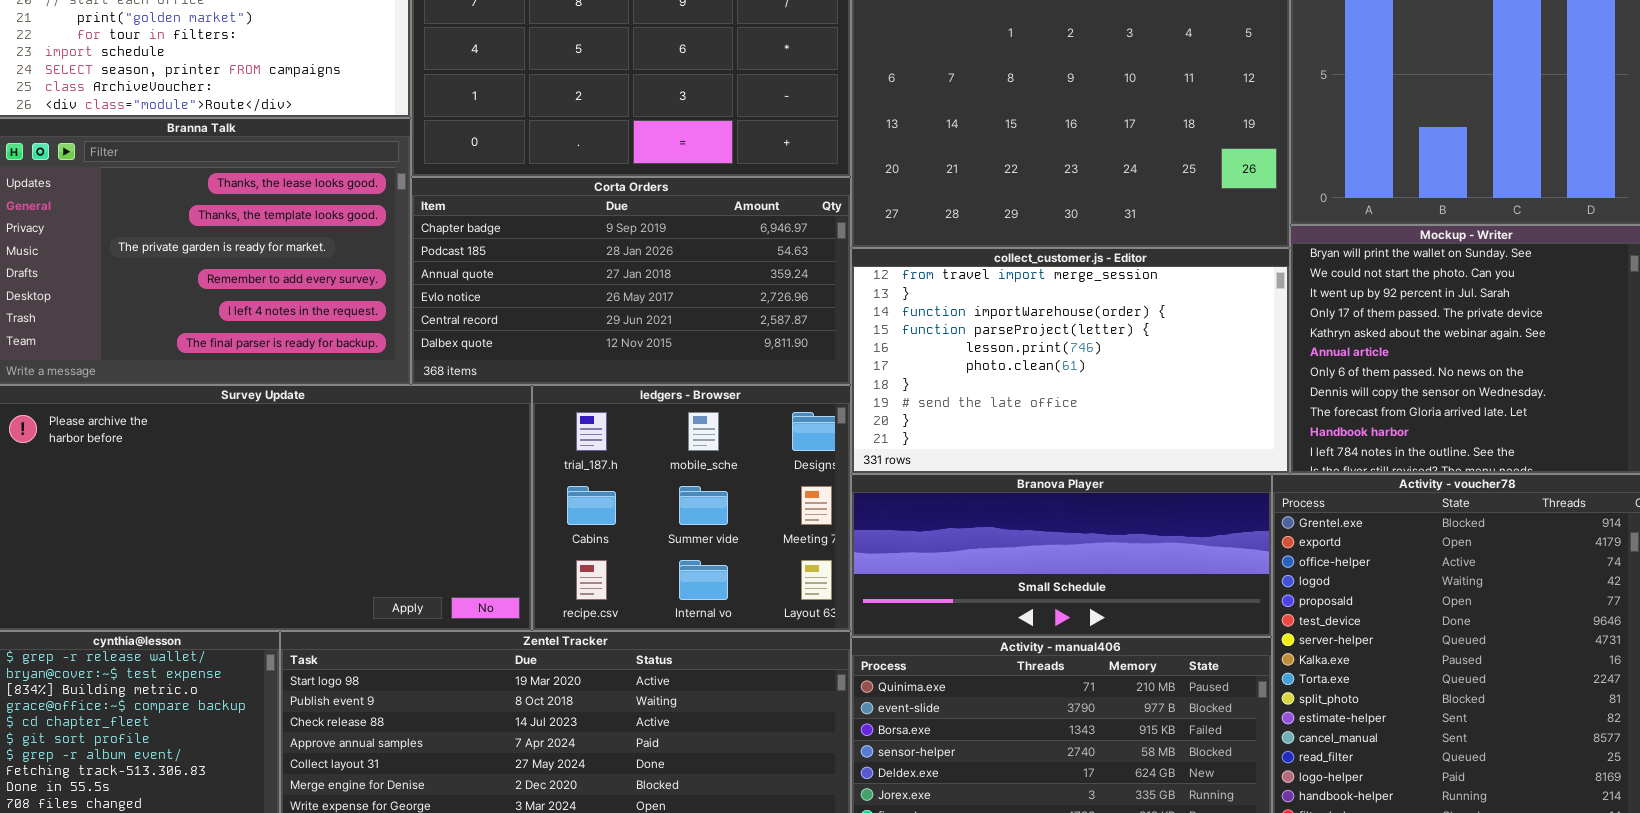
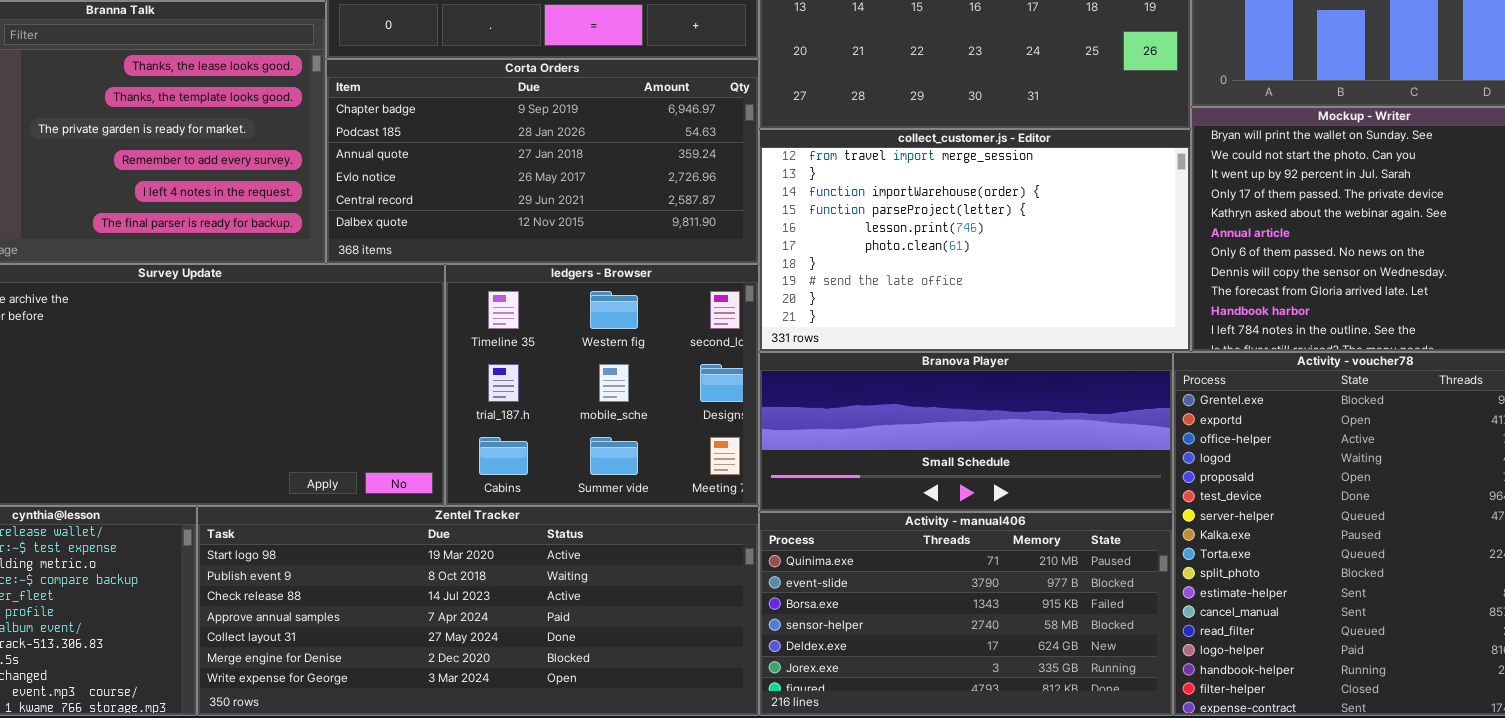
ledgers - Browser: [532,385,851,631] -> [445,264,759,506], scrolled up 1 row

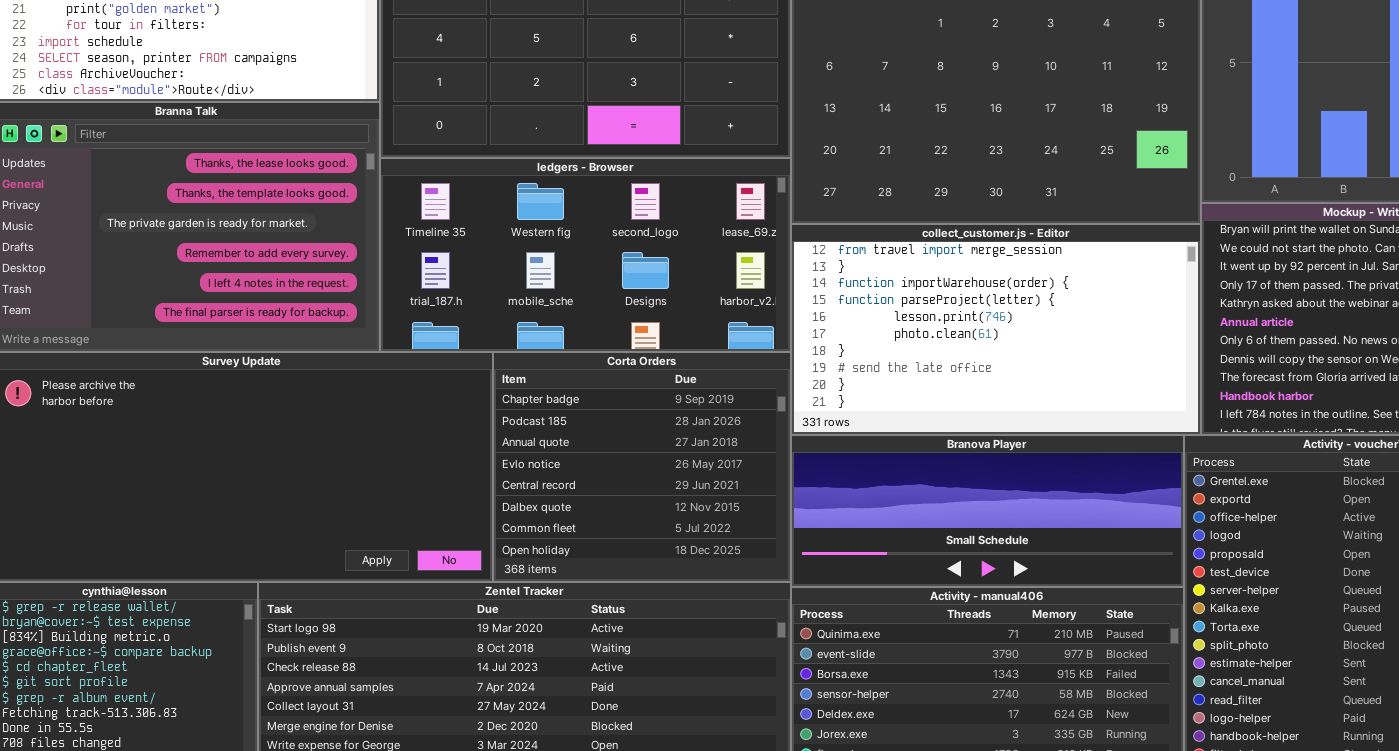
Corta Orders: [326,59,759,264] -> [493,352,791,582], moved, resized
ledgers - Browser: [445,264,759,506] -> [380,158,791,352], moved, resized

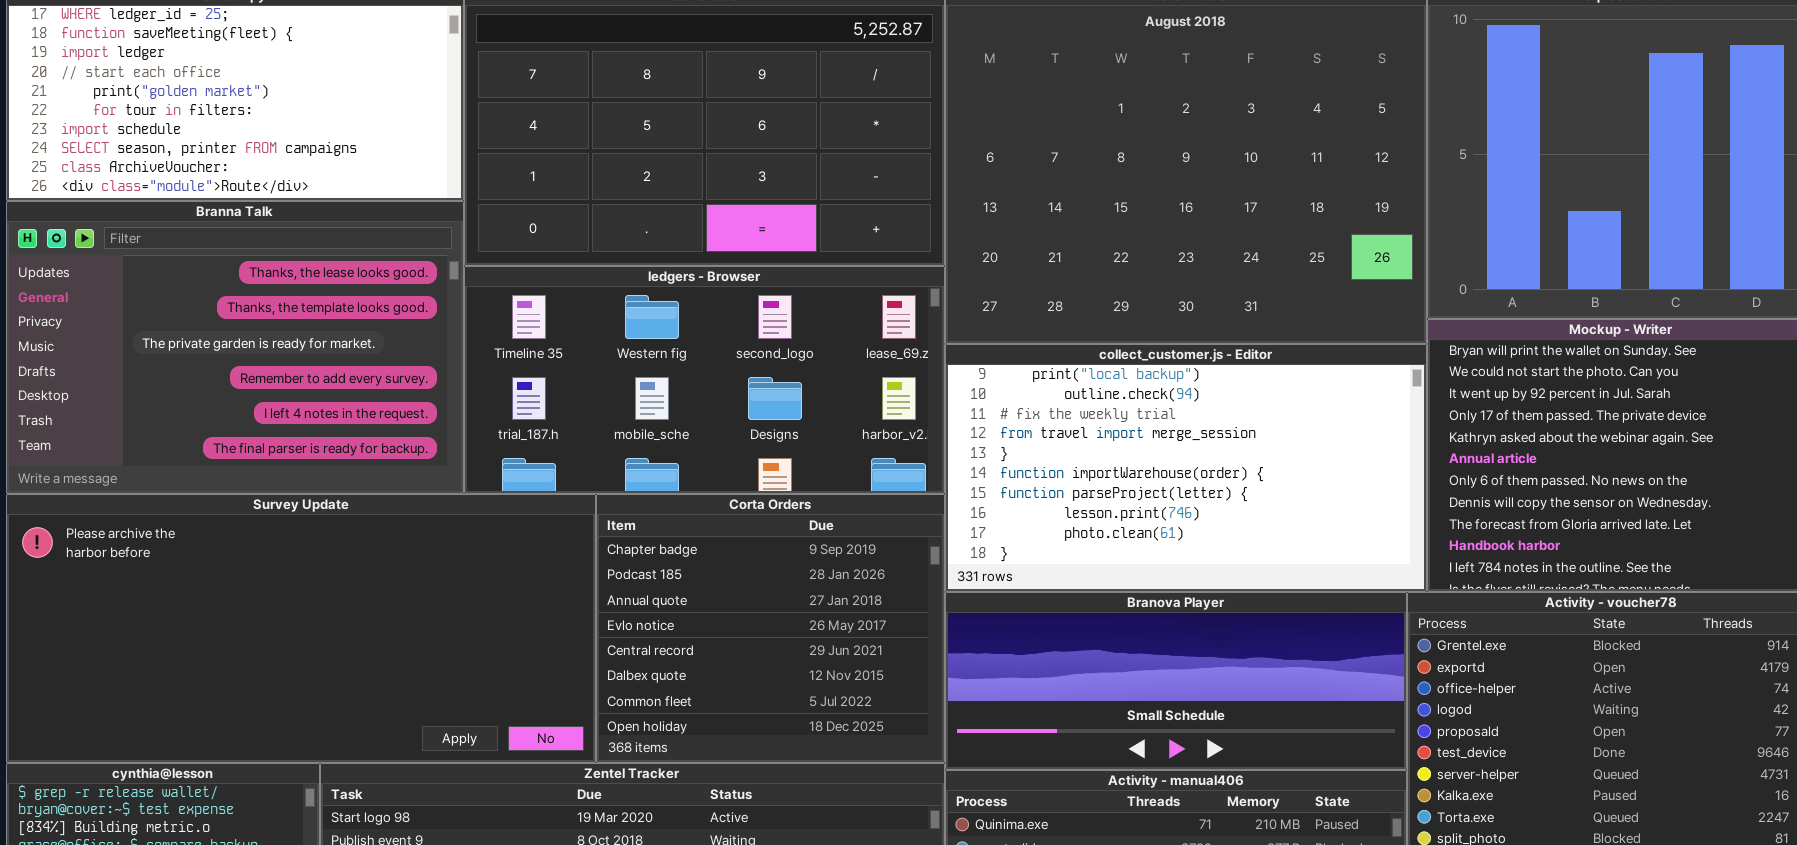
collect_customer.js - Editor: [791,224,1201,435] -> [945,344,1427,592], scrolled up 3 rows

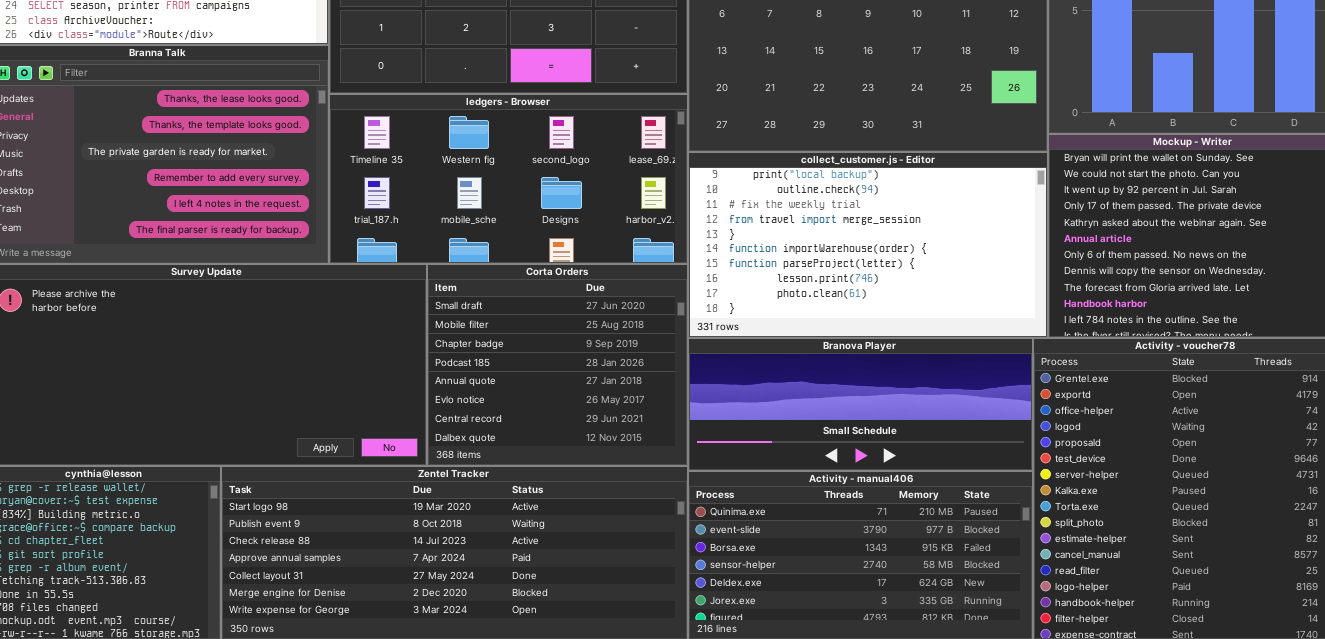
Corta Orders: [596,494,945,763] -> [427,264,688,466], scrolled up 2 rows

